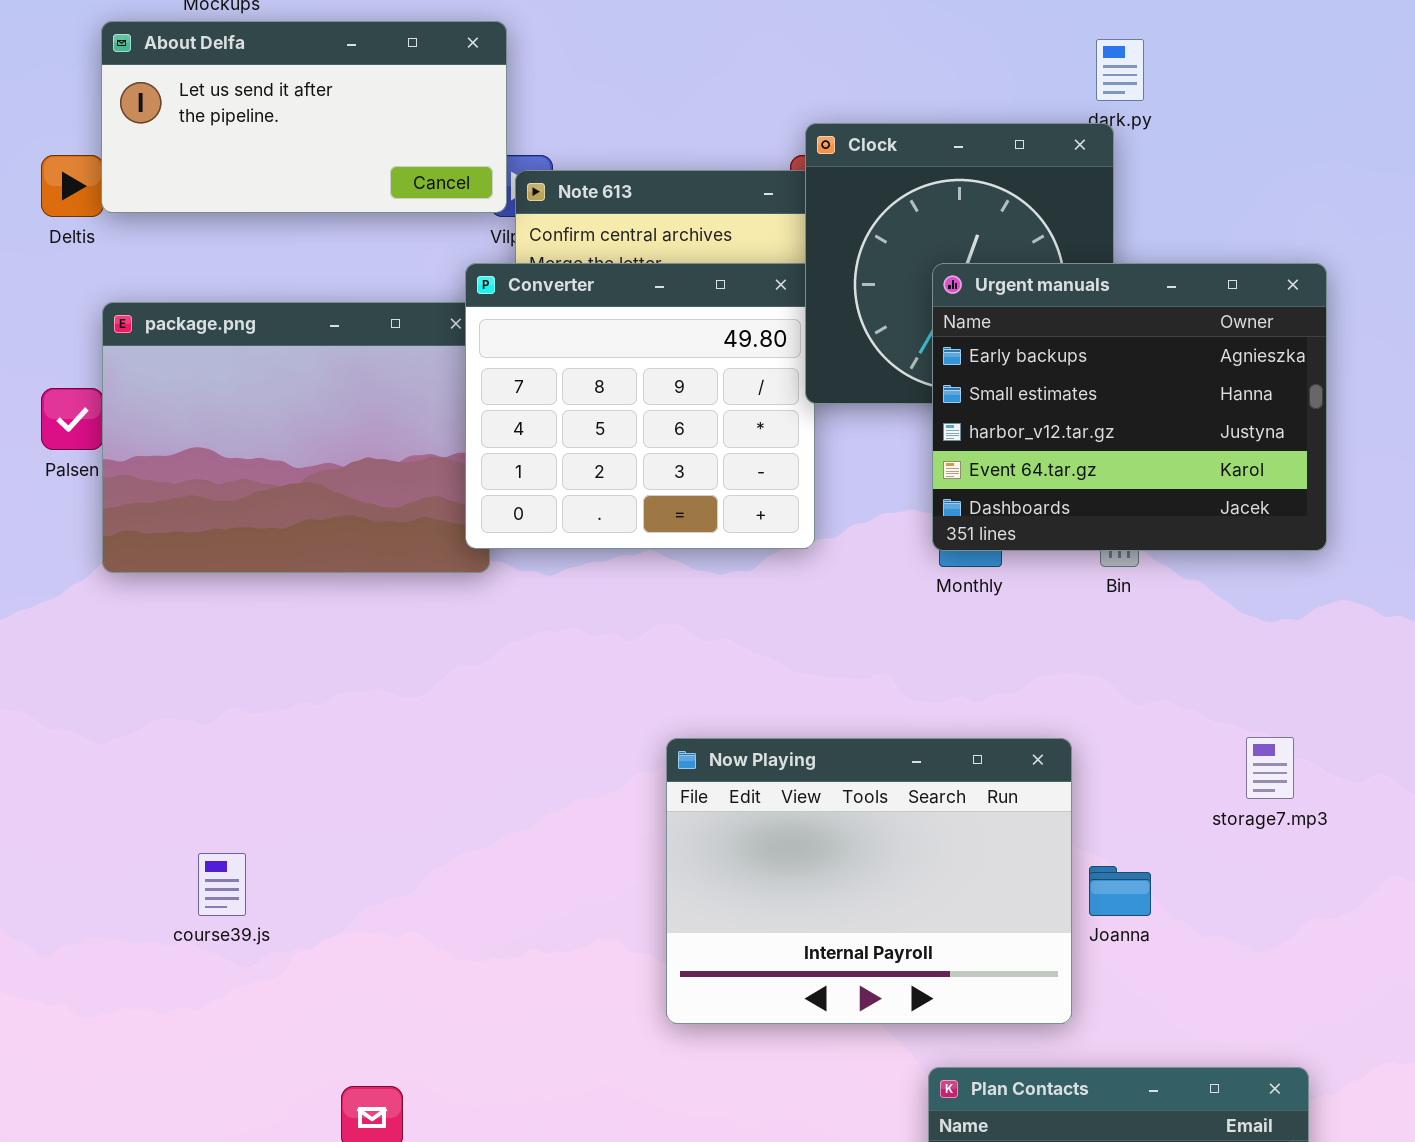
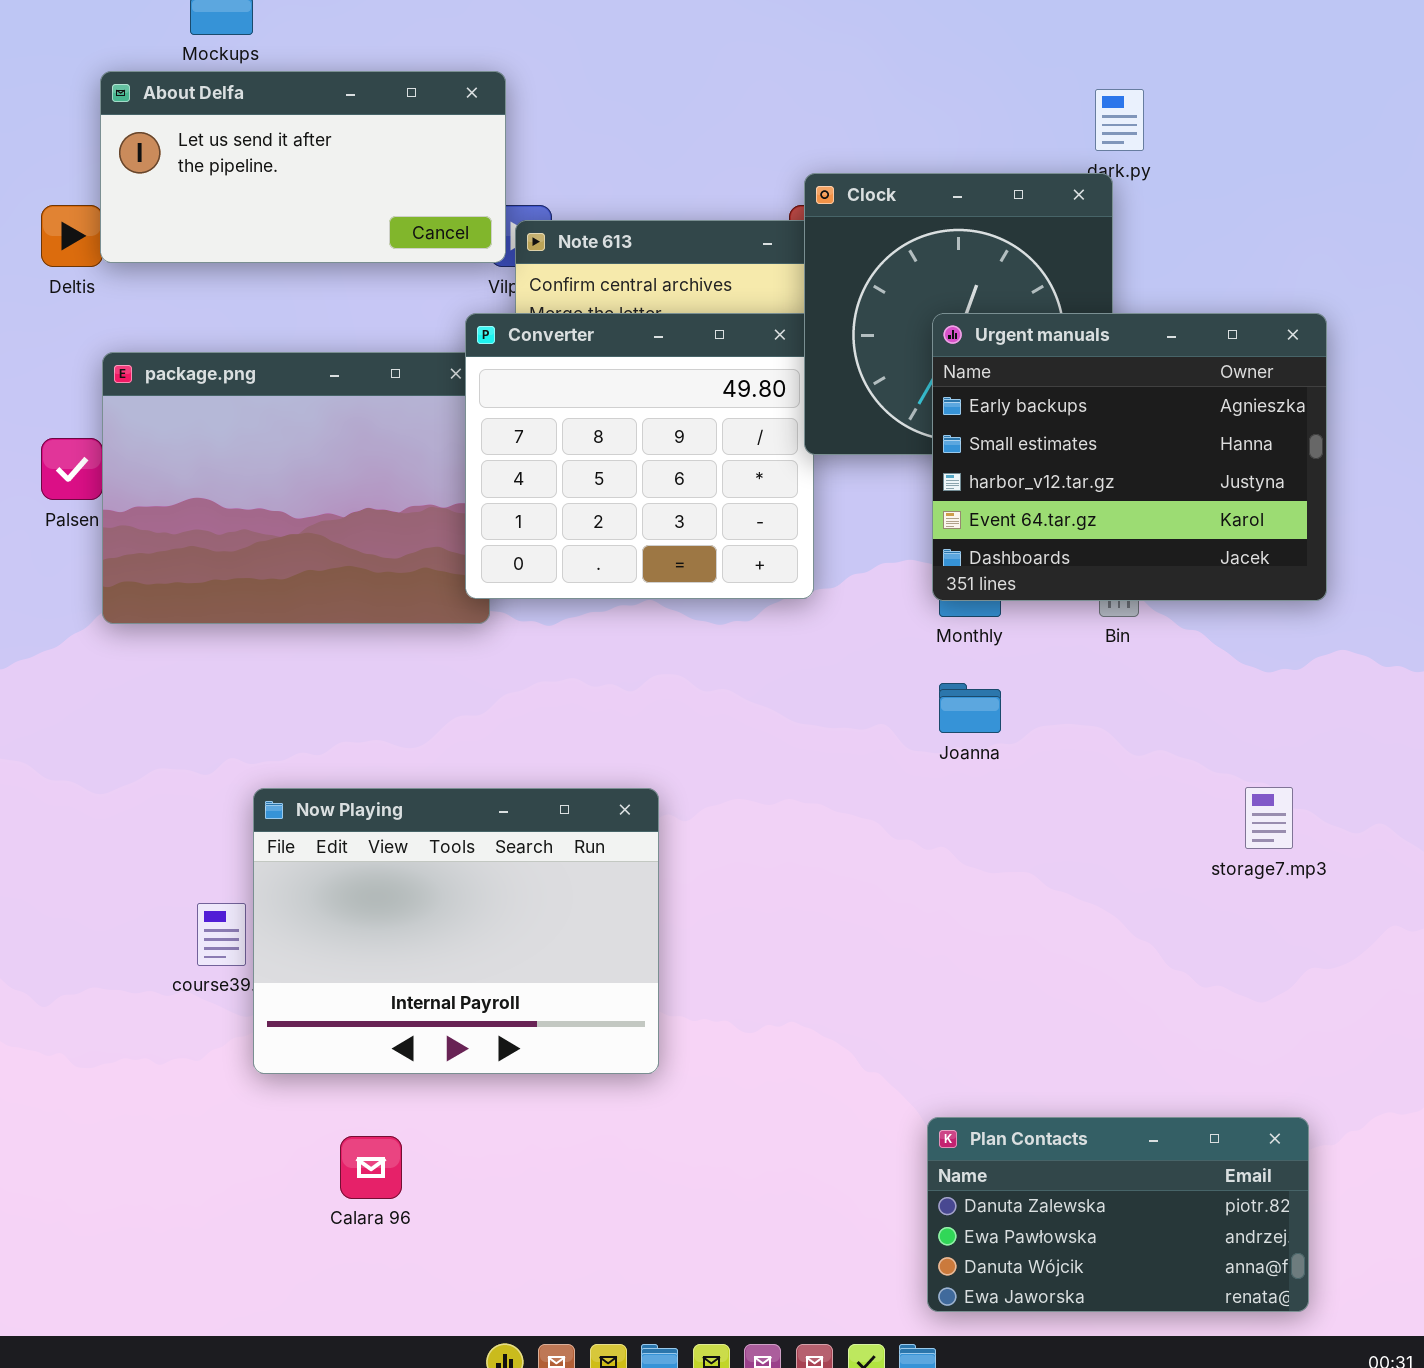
Now Playing: [666,738,1072,1024] -> [253,788,659,1074], moved
Joanna: [1089,866,1151,916] -> [939,683,1001,733], moved

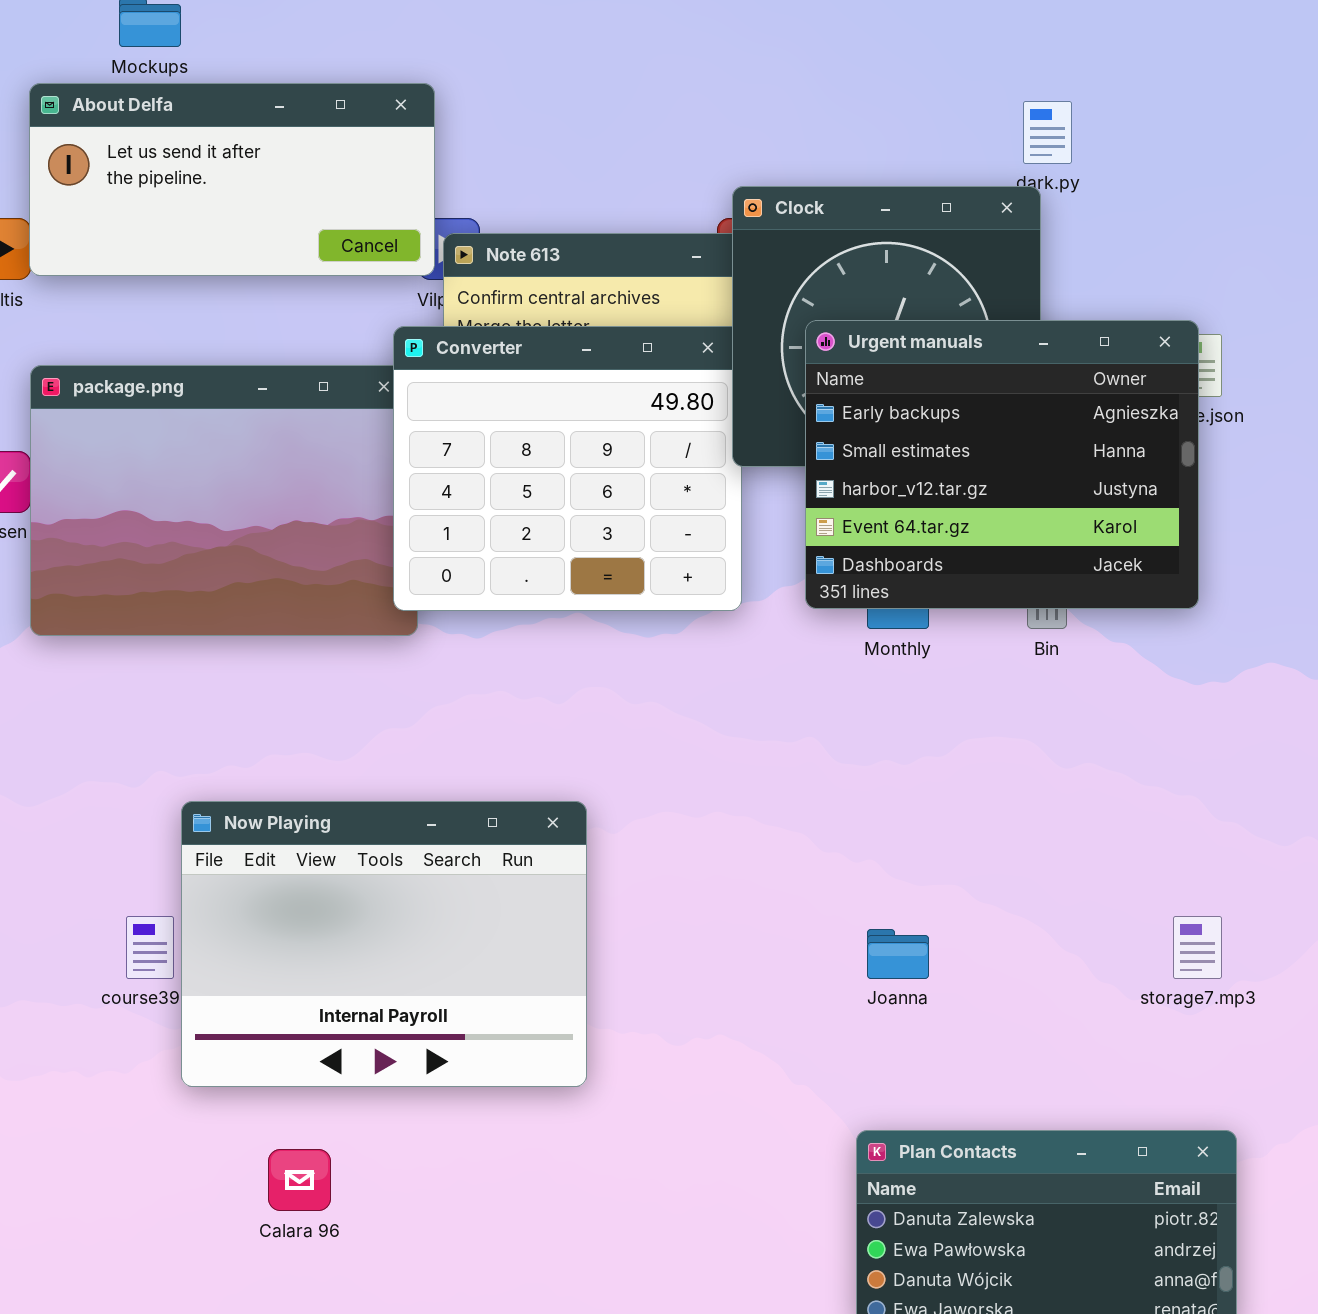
Urgent manuals: [932,313,1327,601] -> [805,320,1199,609], moved
Joanna: [939,683,1001,733] -> [867,929,929,979], moved
storage7.mp3: [1245,787,1293,849] -> [1173,916,1222,979], moved

